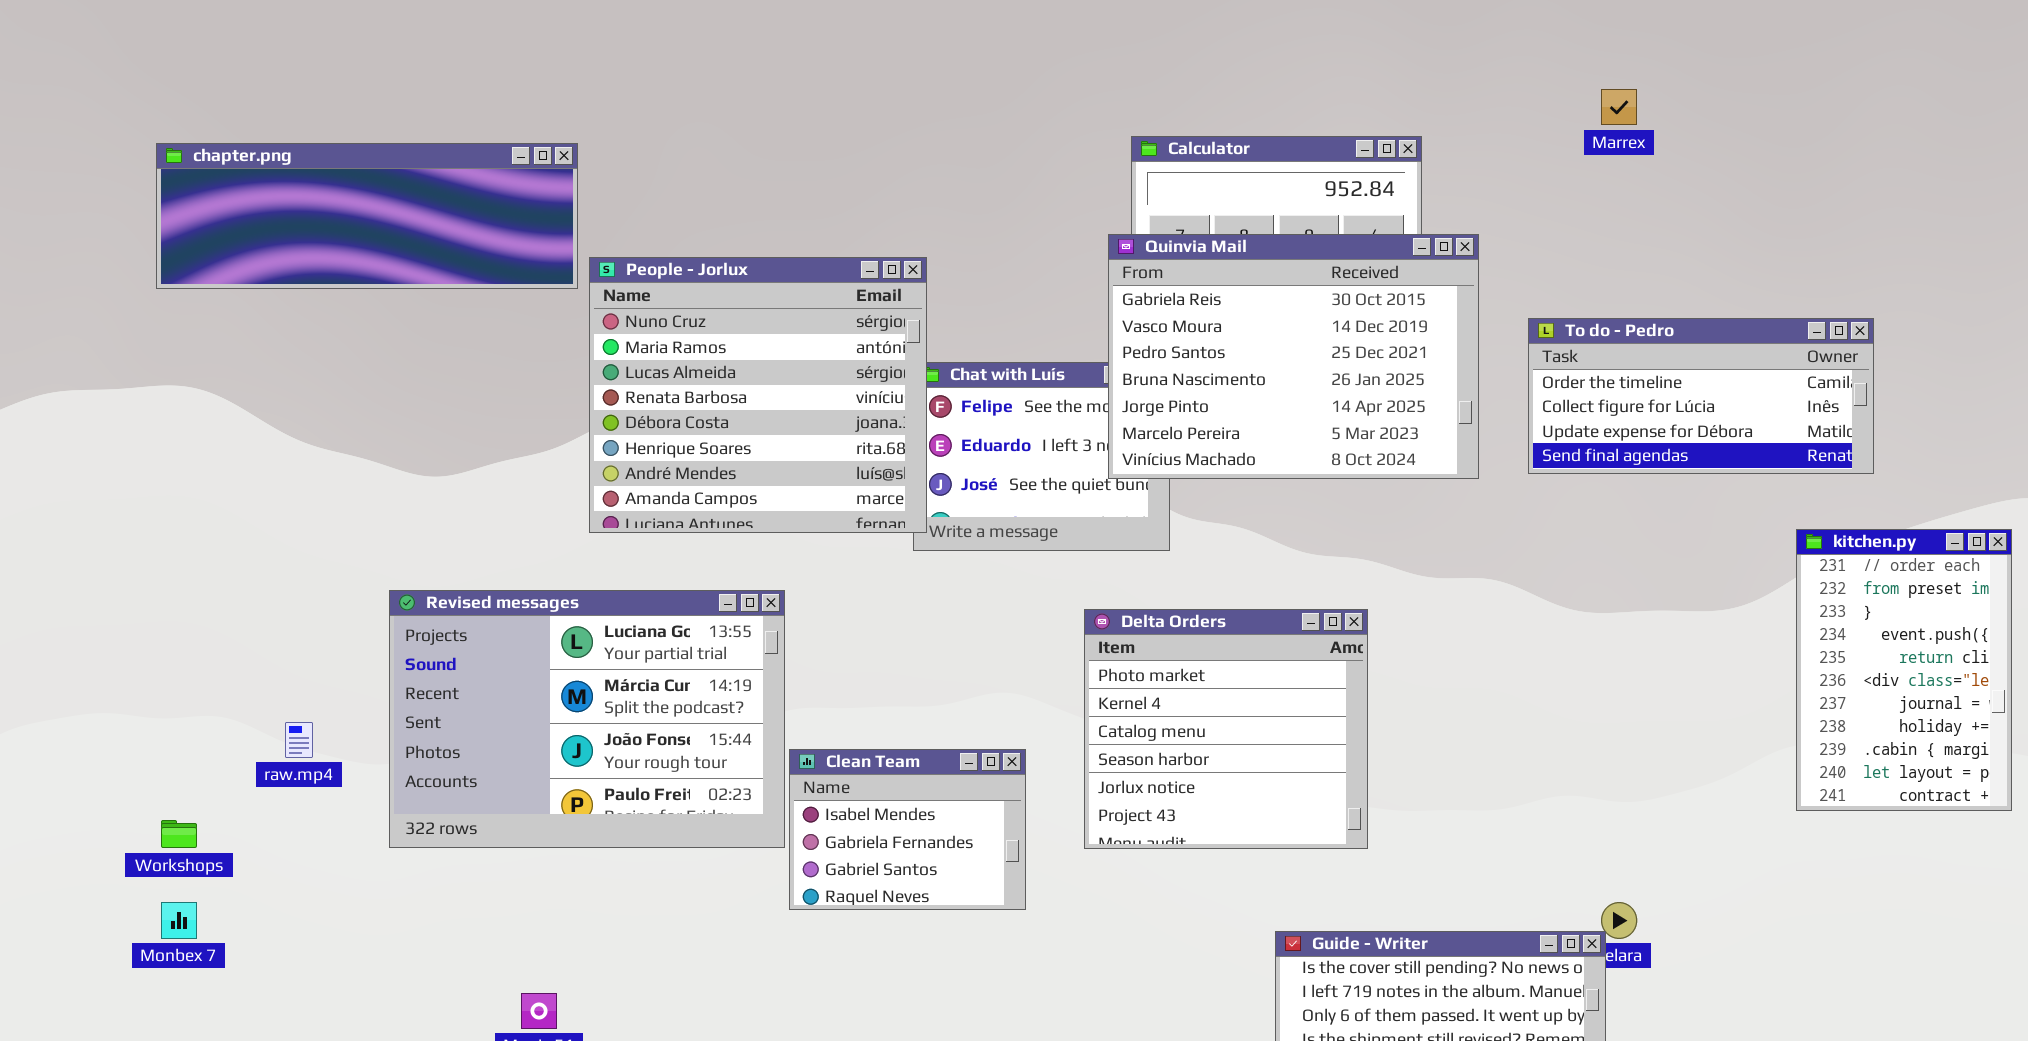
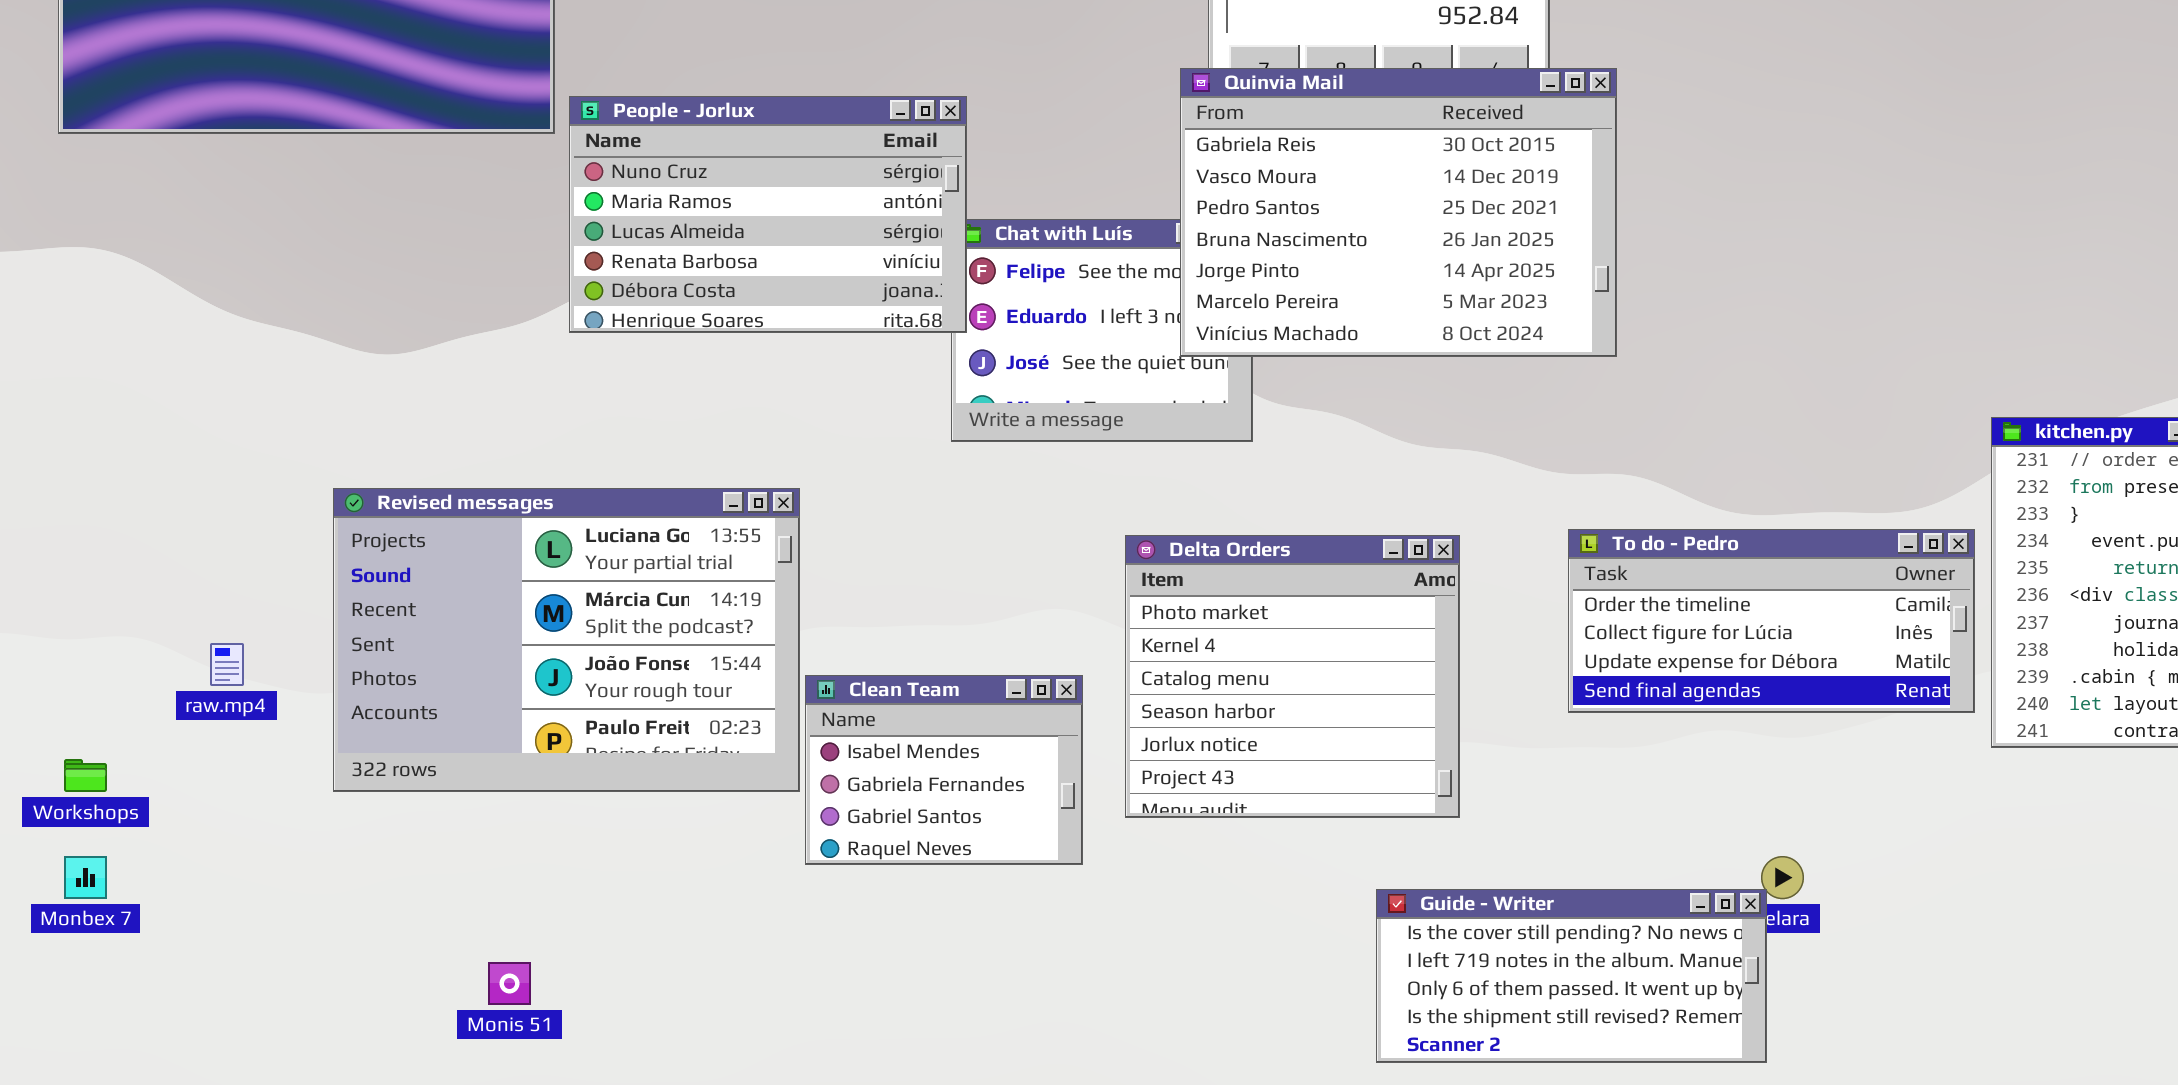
People - Jorlux: [589,257,927,533] -> [569,96,967,333], resized
To do - Pedro: [1528,318,1874,474] -> [1568,529,1975,713], moved
Delta Orders: [1084,609,1368,849] -> [1125,535,1460,818], moved

